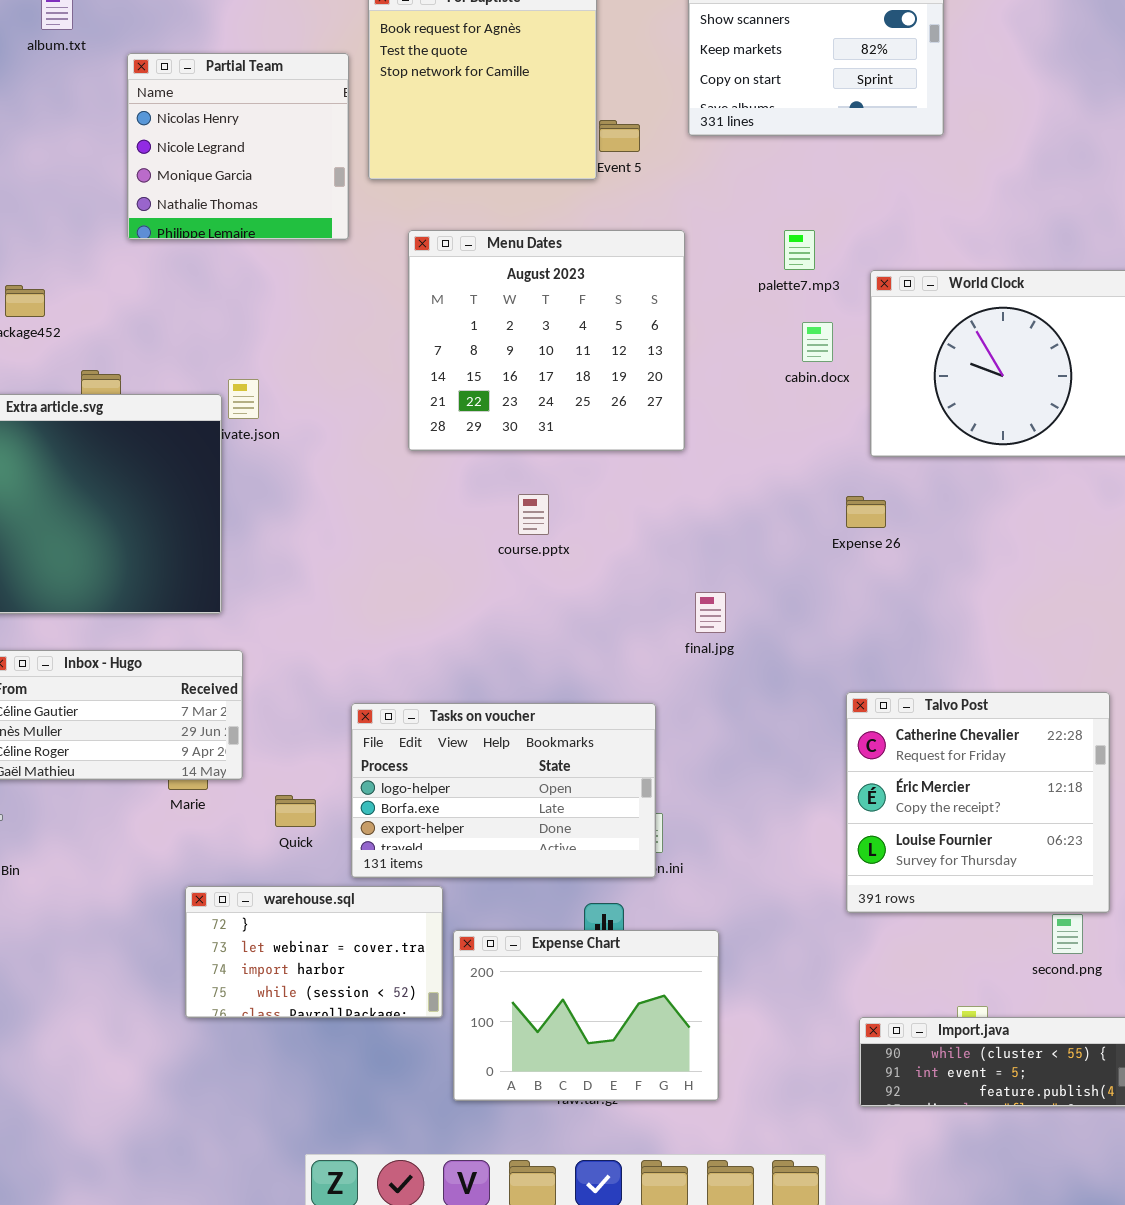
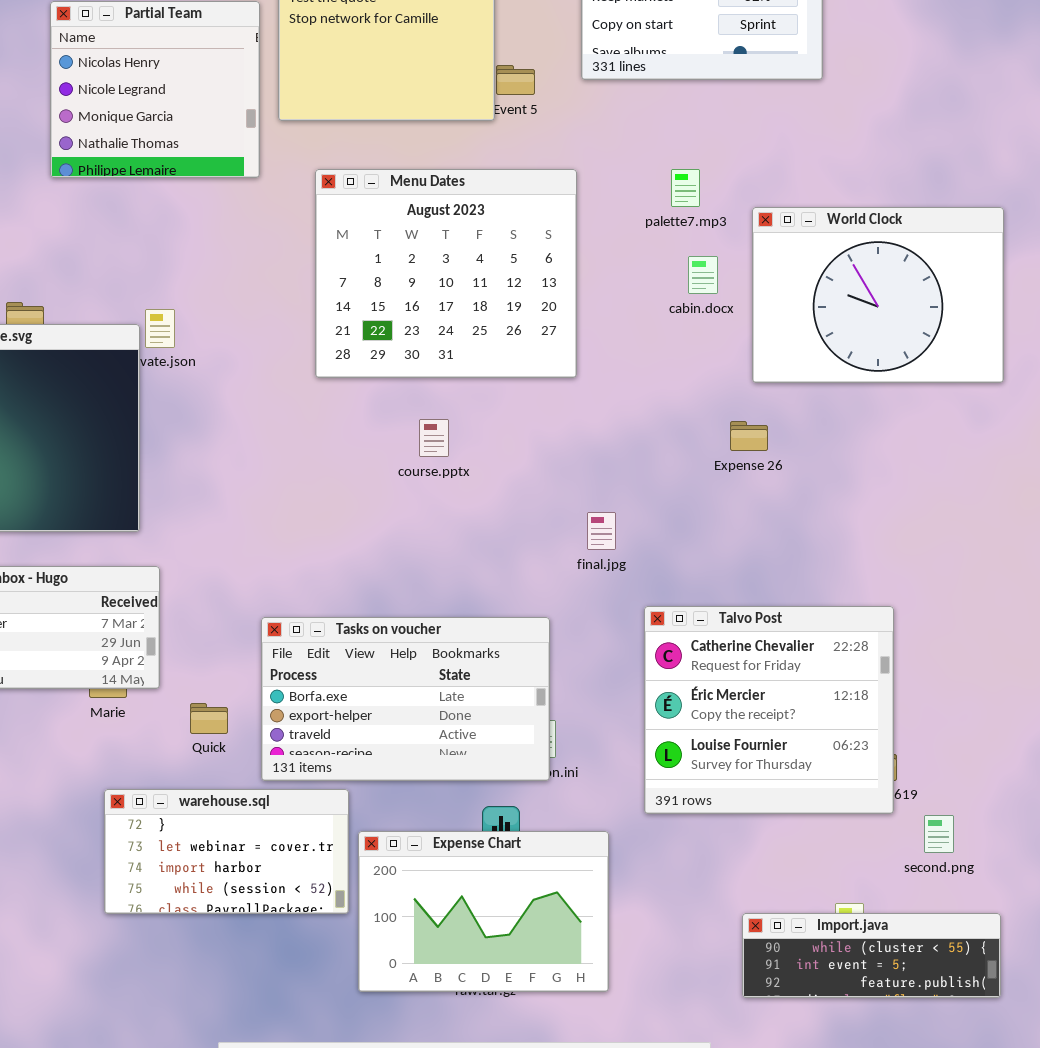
Talvo Post: [846,692,1110,913] -> [644,606,894,814], moved
Tasks on voucher: [351,703,656,878] -> [261,617,550,781], scrolled down 1 row

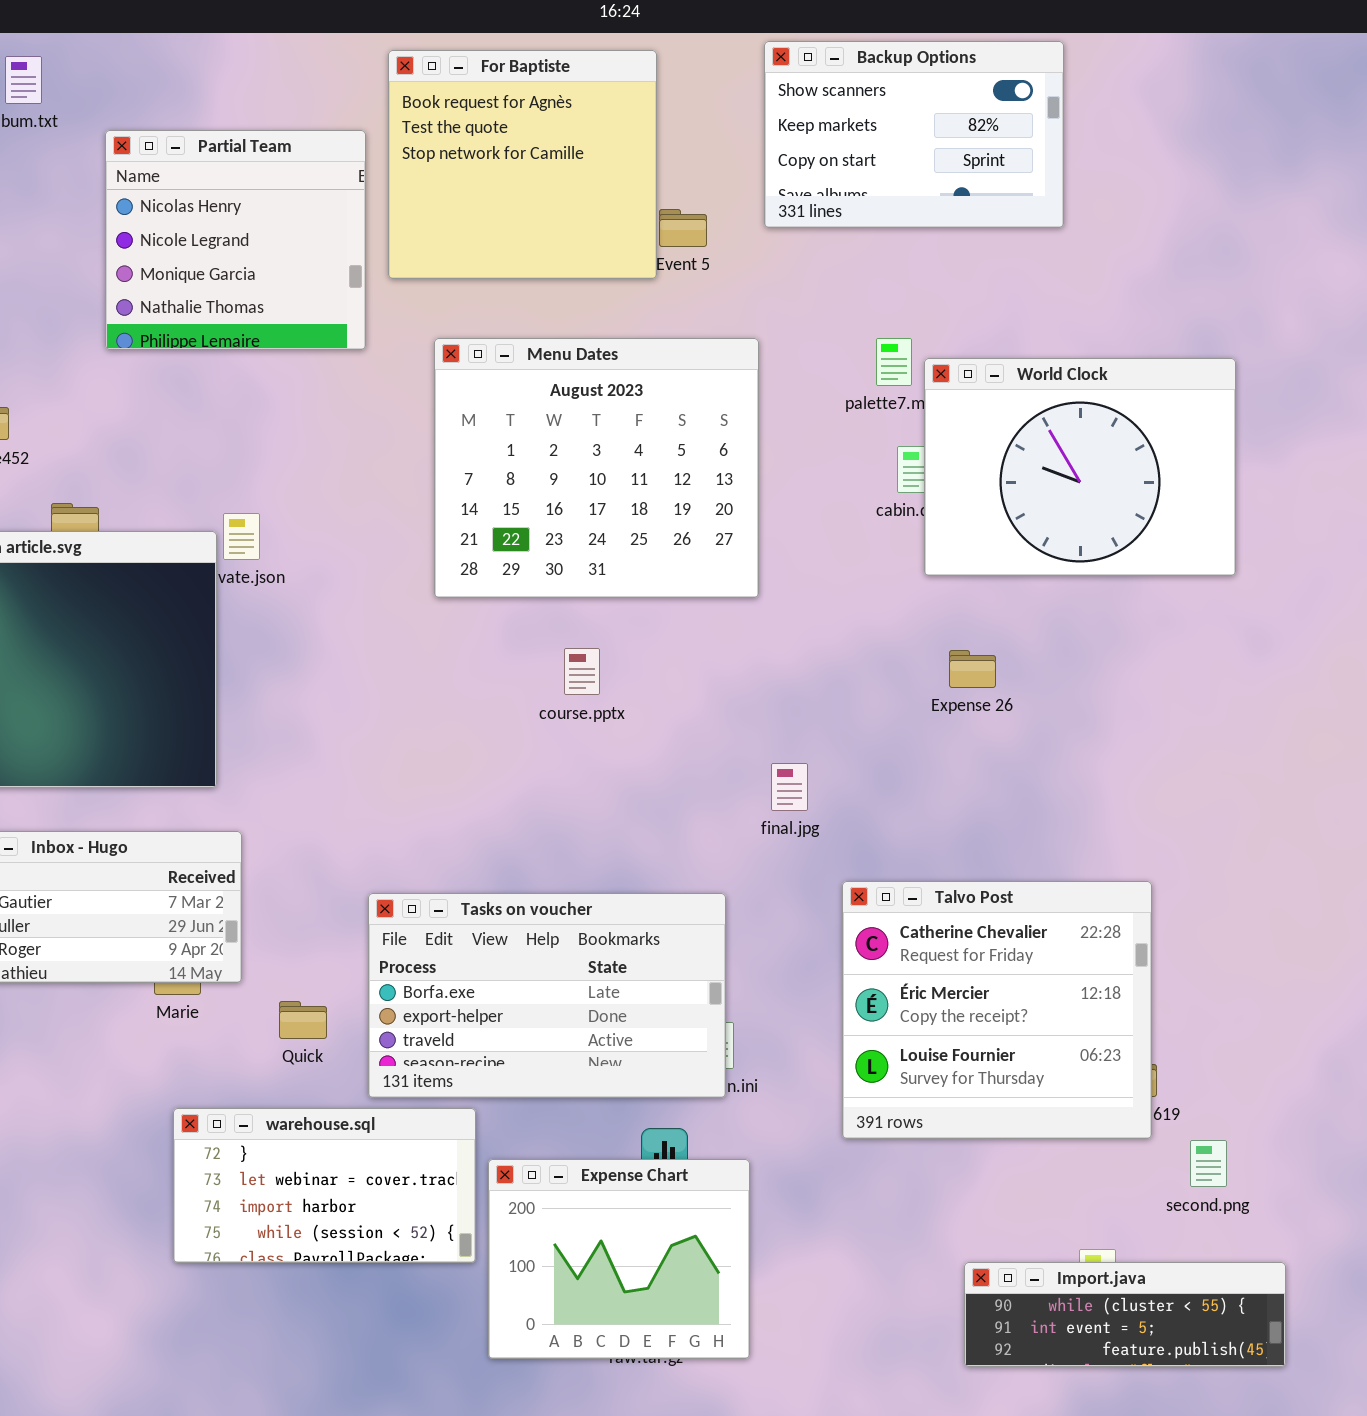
World Clock: [752,207,1004,383] -> [924,358,1236,576], moved
Expense Chart: [358,831,609,992] -> [488,1159,750,1359], resized

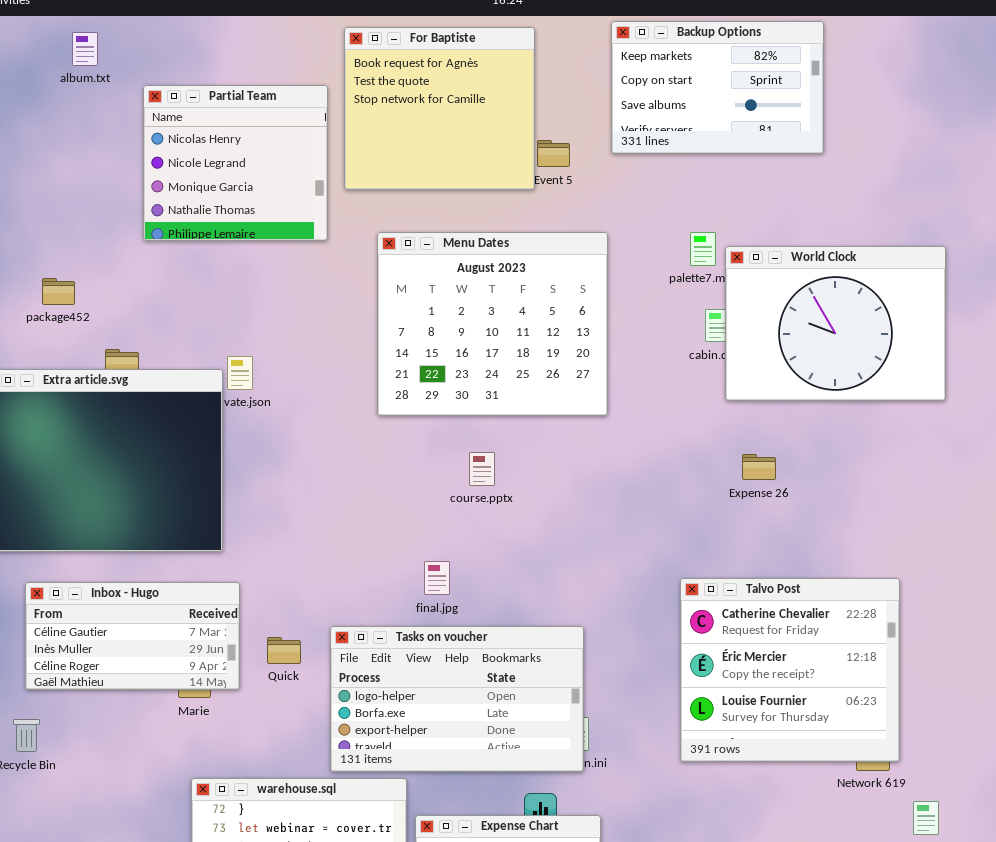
Backup Options: [764,41,1064,228] -> [611,21,824,154], scrolled down 1 row
final.jpg: [771,763,808,811] -> [424,561,450,595], moved
Talvo Post: [842,881,1152,1139] -> [680,578,900,762], moved
Tasks on voucher: [368,893,726,1098] -> [330,626,584,772], scrolled up 1 row
Quick: [279,1001,327,1039] -> [267,637,301,664], moved

